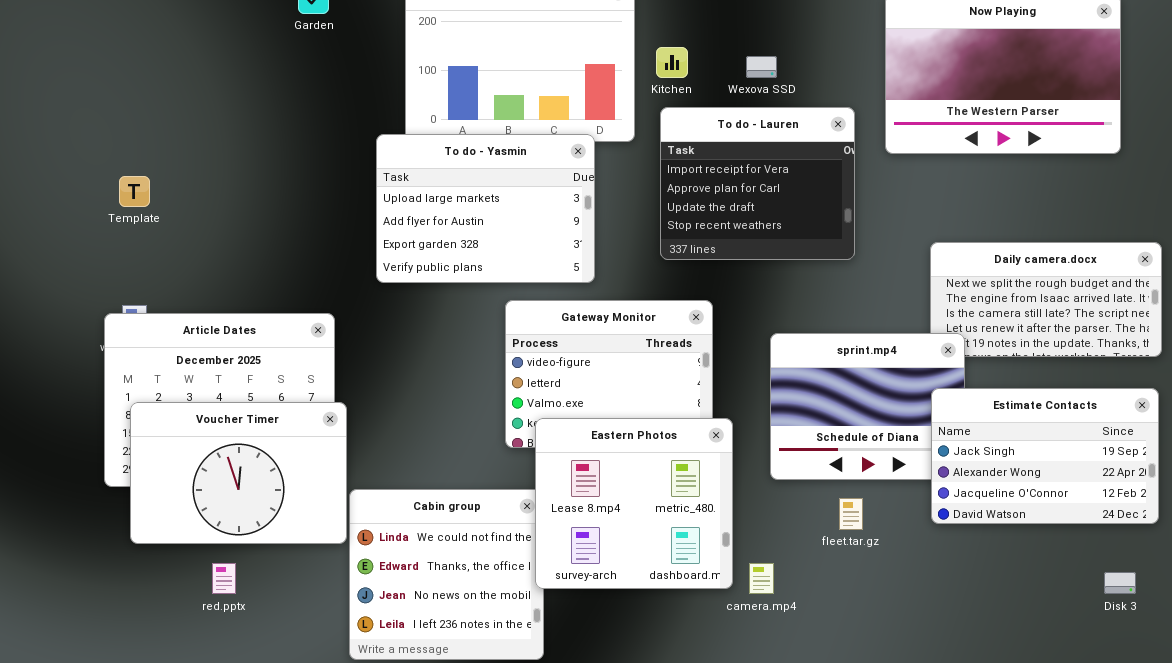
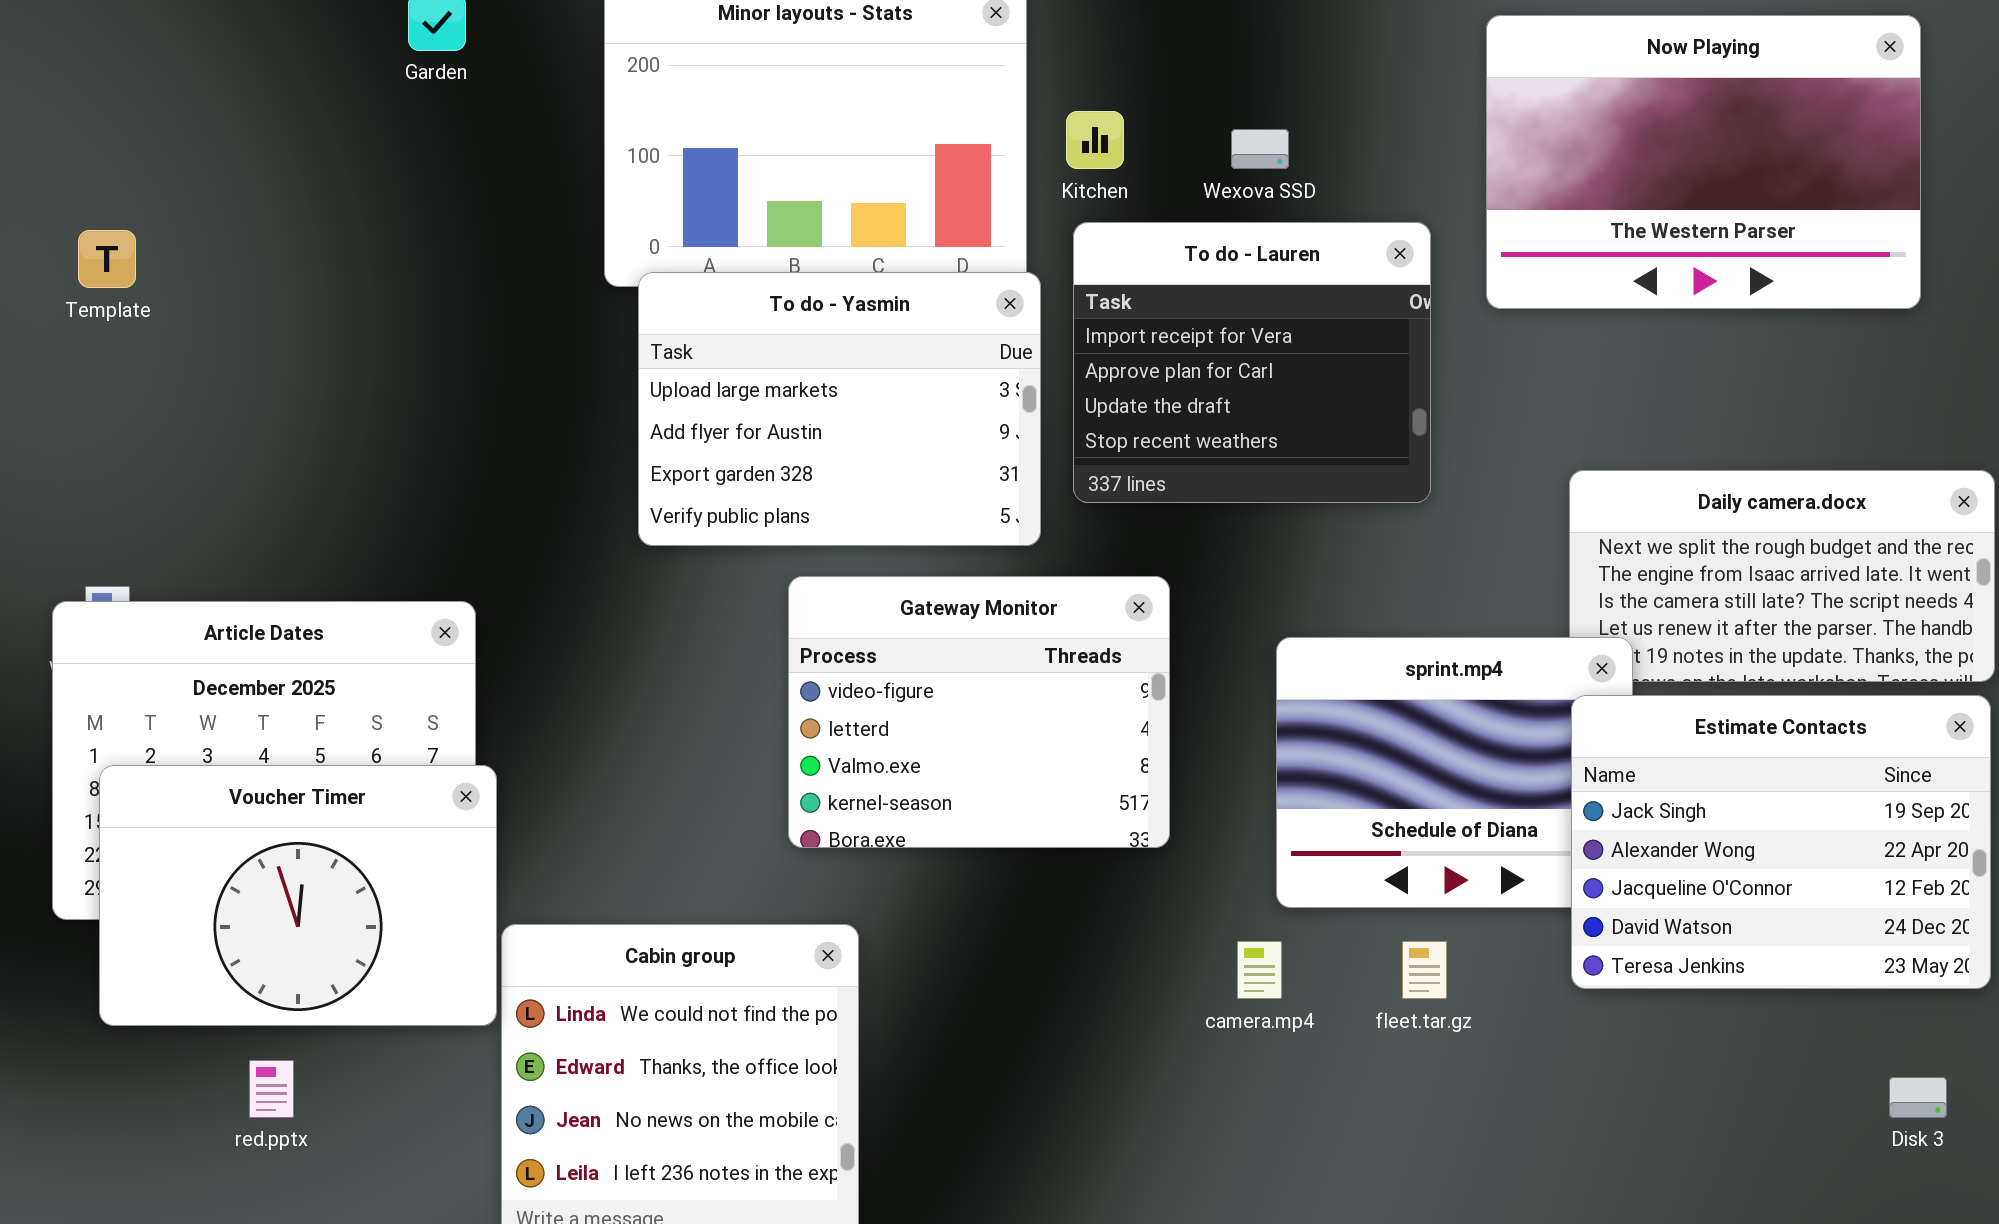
To do - Yasmin: [376,134,595,283] -> [638,272,1041,546], moved
Template: [119,176,150,207] -> [78,230,136,288], moved
Estimate Contacts: [931,388,1159,524] -> [1571,695,1991,989], resized
Eastern Photos: [535,418,733,589] -> none, closed
camera.mp4: [749,563,774,594] -> [1237,941,1282,999], moved

